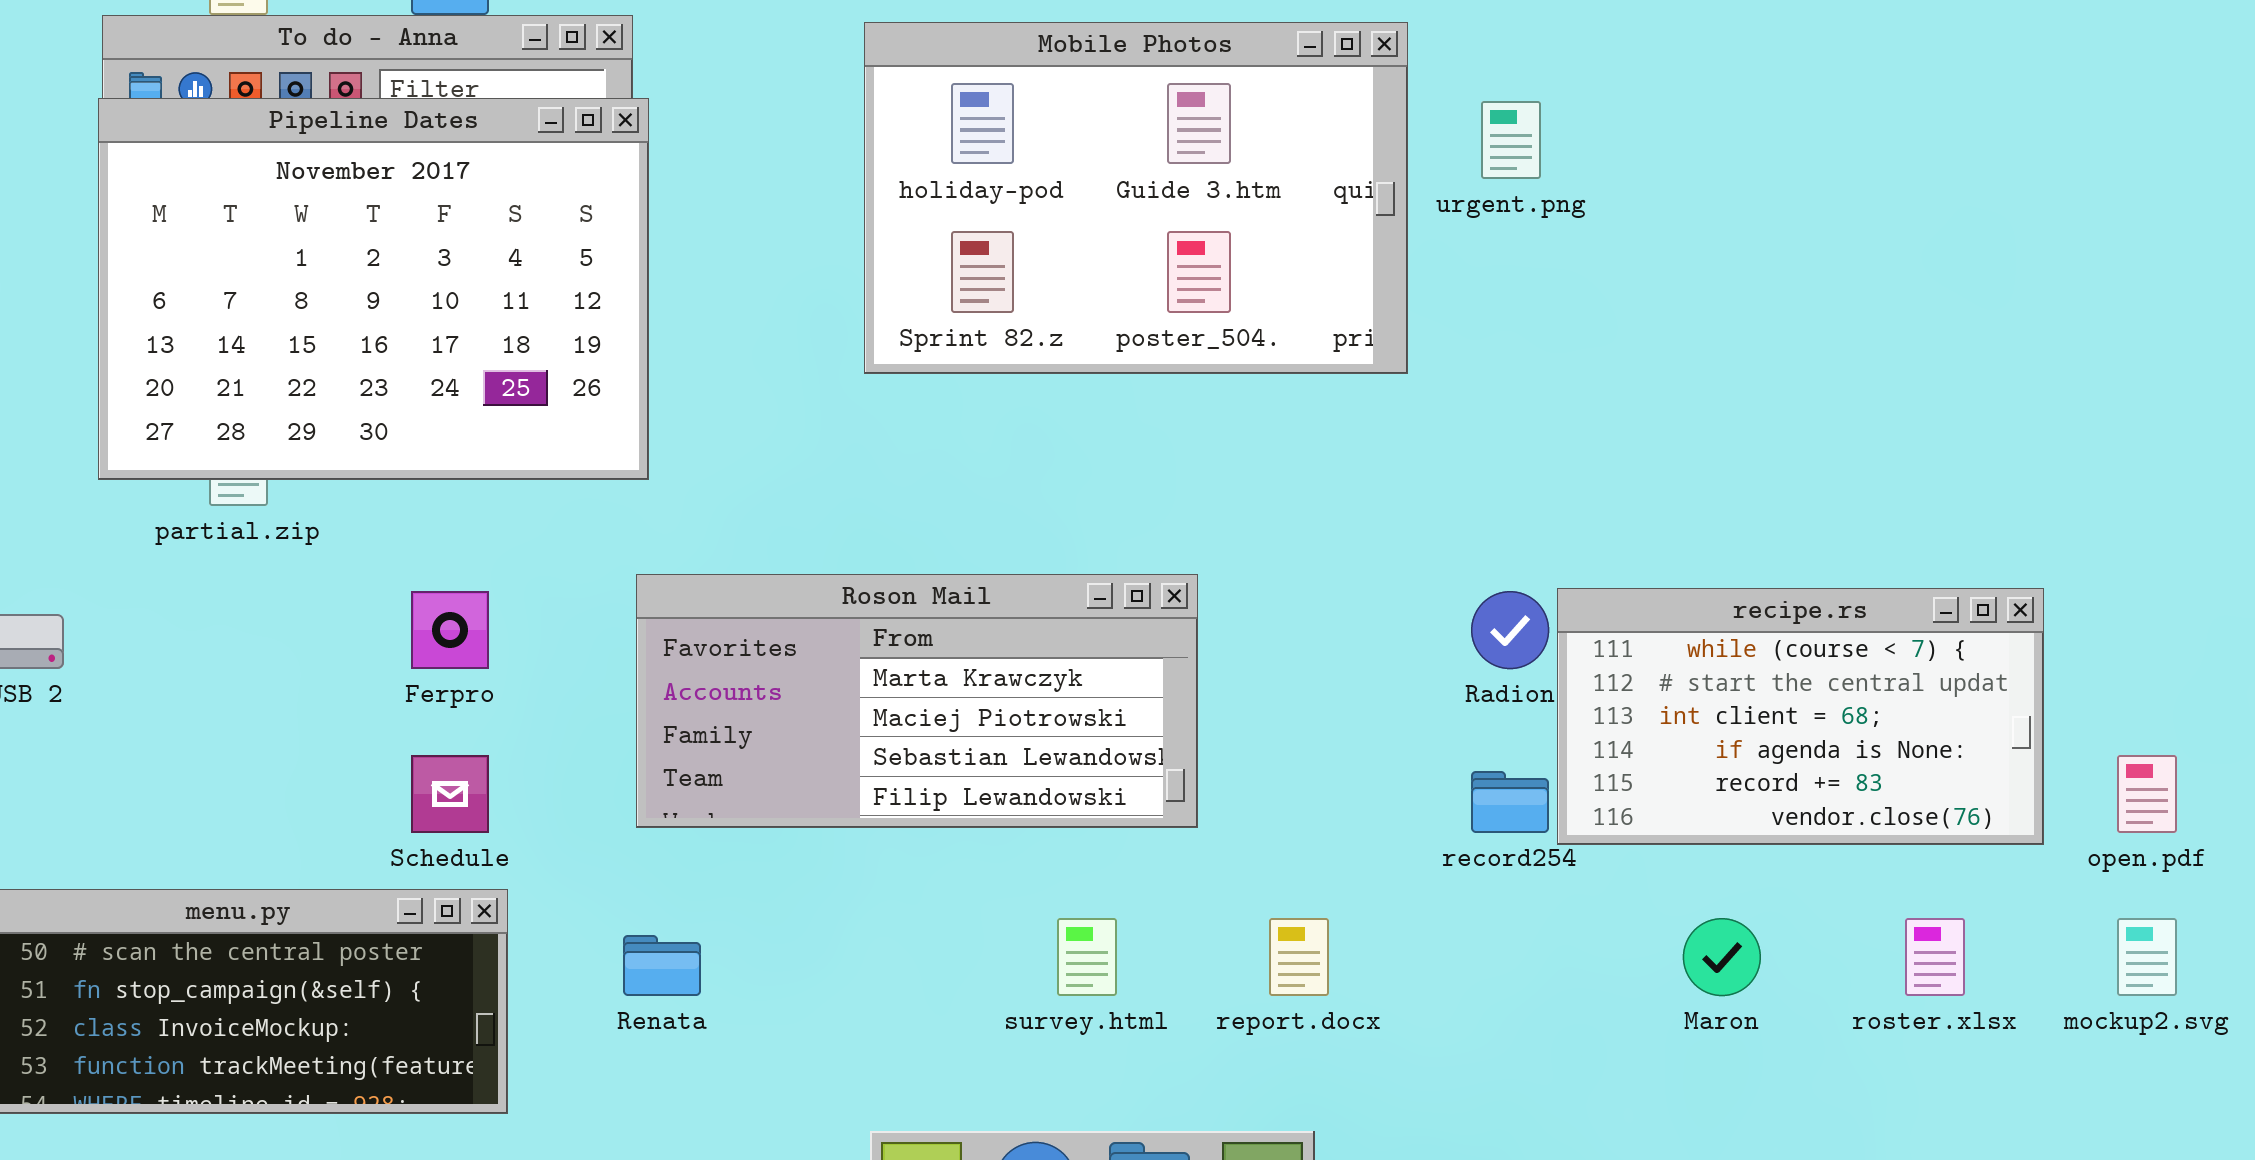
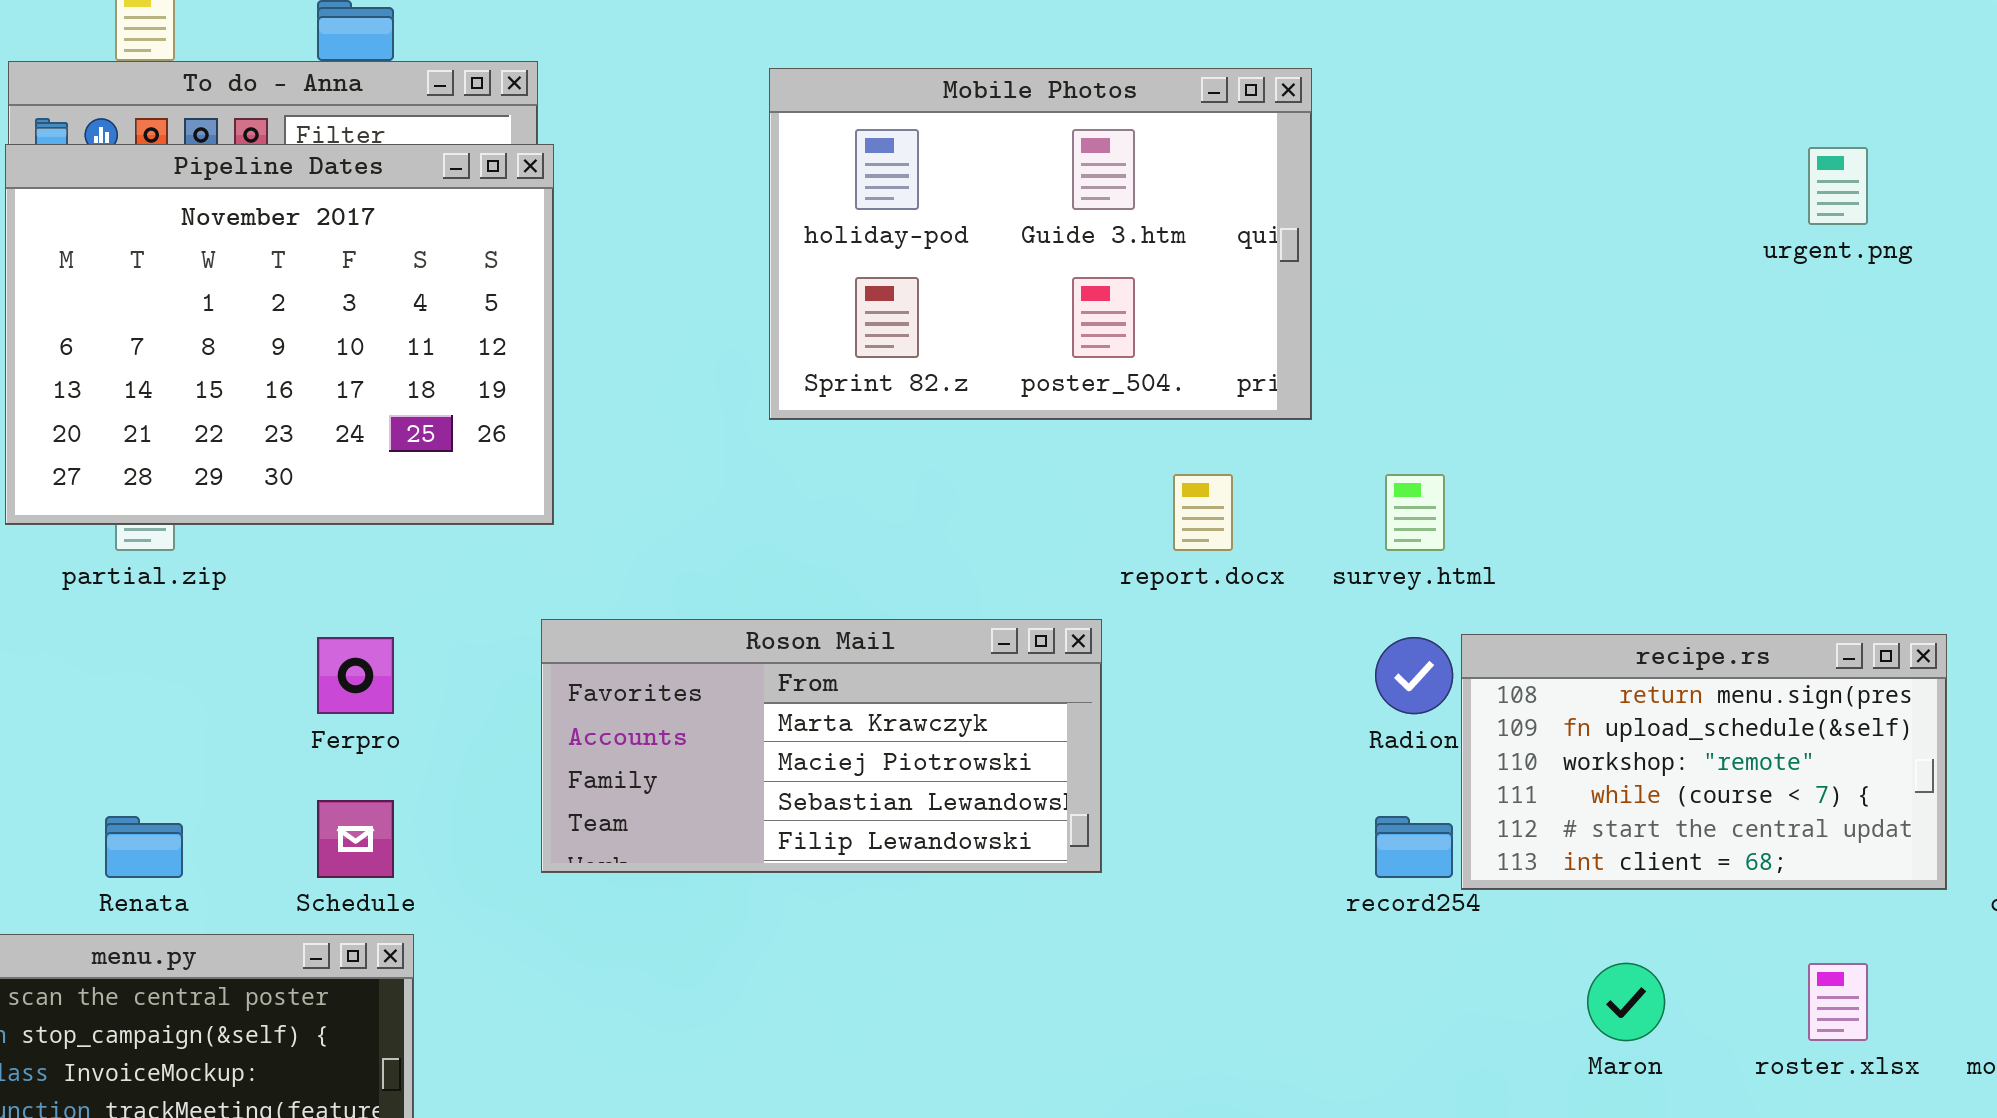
urgent.png: [1481,101,1541,179] -> [1808,147,1868,225], moved
recipe.rs: [1557,588,2044,845] -> [1461,634,1947,890], scrolled up 3 rows
survey.html: [1057,918,1117,996] -> [1385,474,1445,551], moved
report.docx: [1269,918,1329,996] -> [1173,474,1233,551], moved
Renata: [623,935,701,996] -> [105,816,183,878], moved

